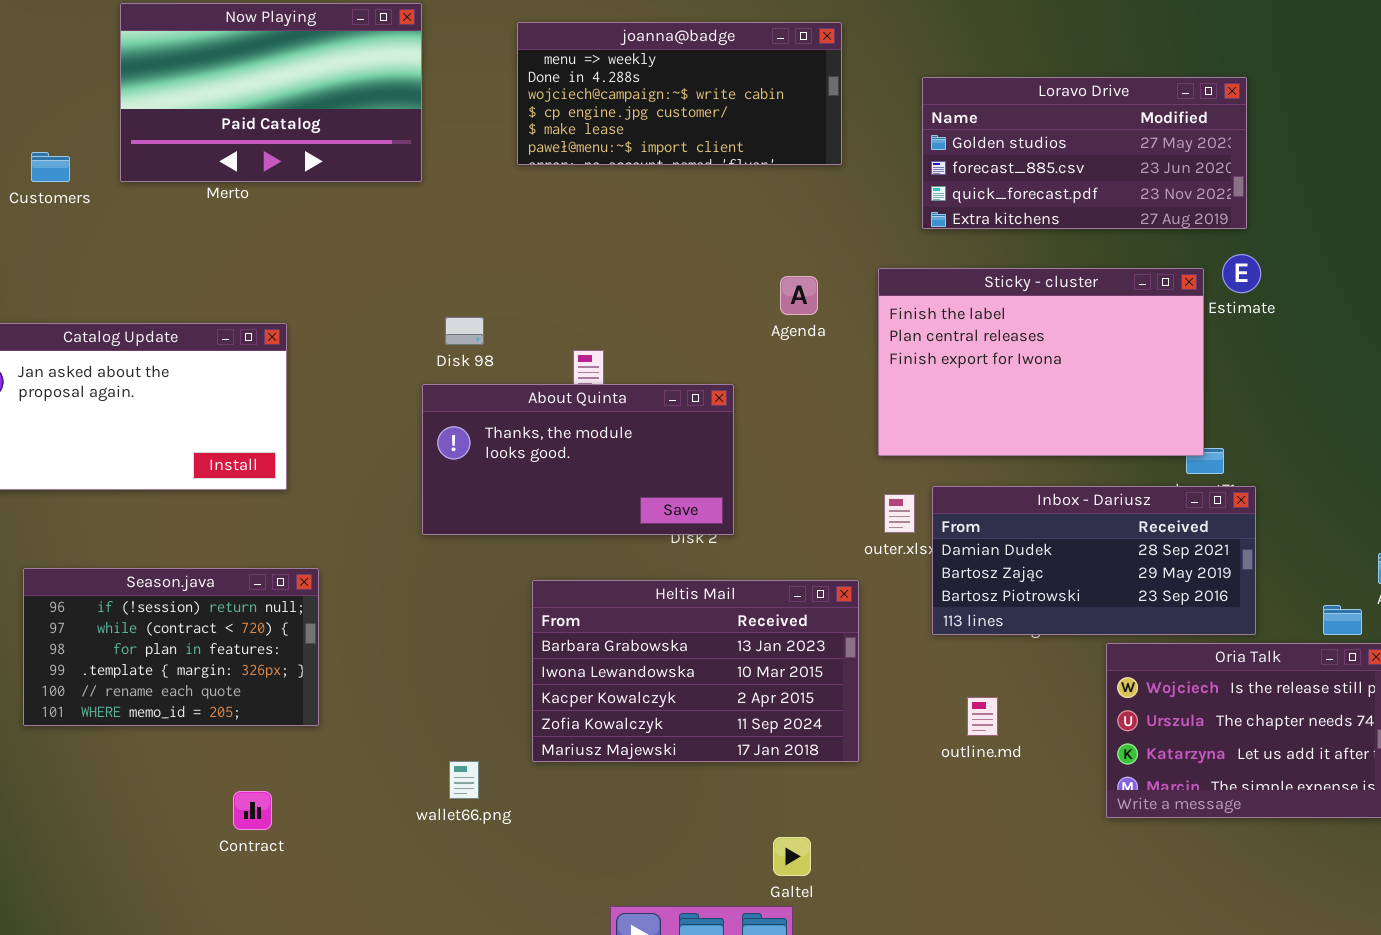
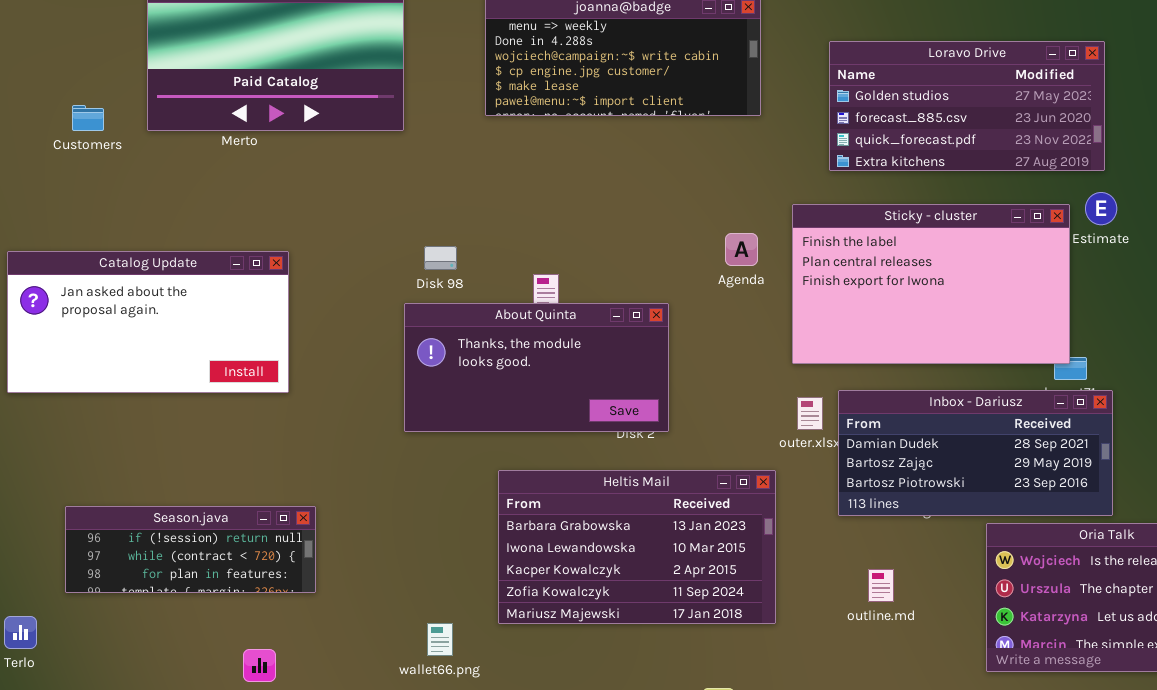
Agenda: [780,276,818,315] -> [725,233,758,266], moved
Season.java: [23,568,319,726] -> [65,506,316,593], resized

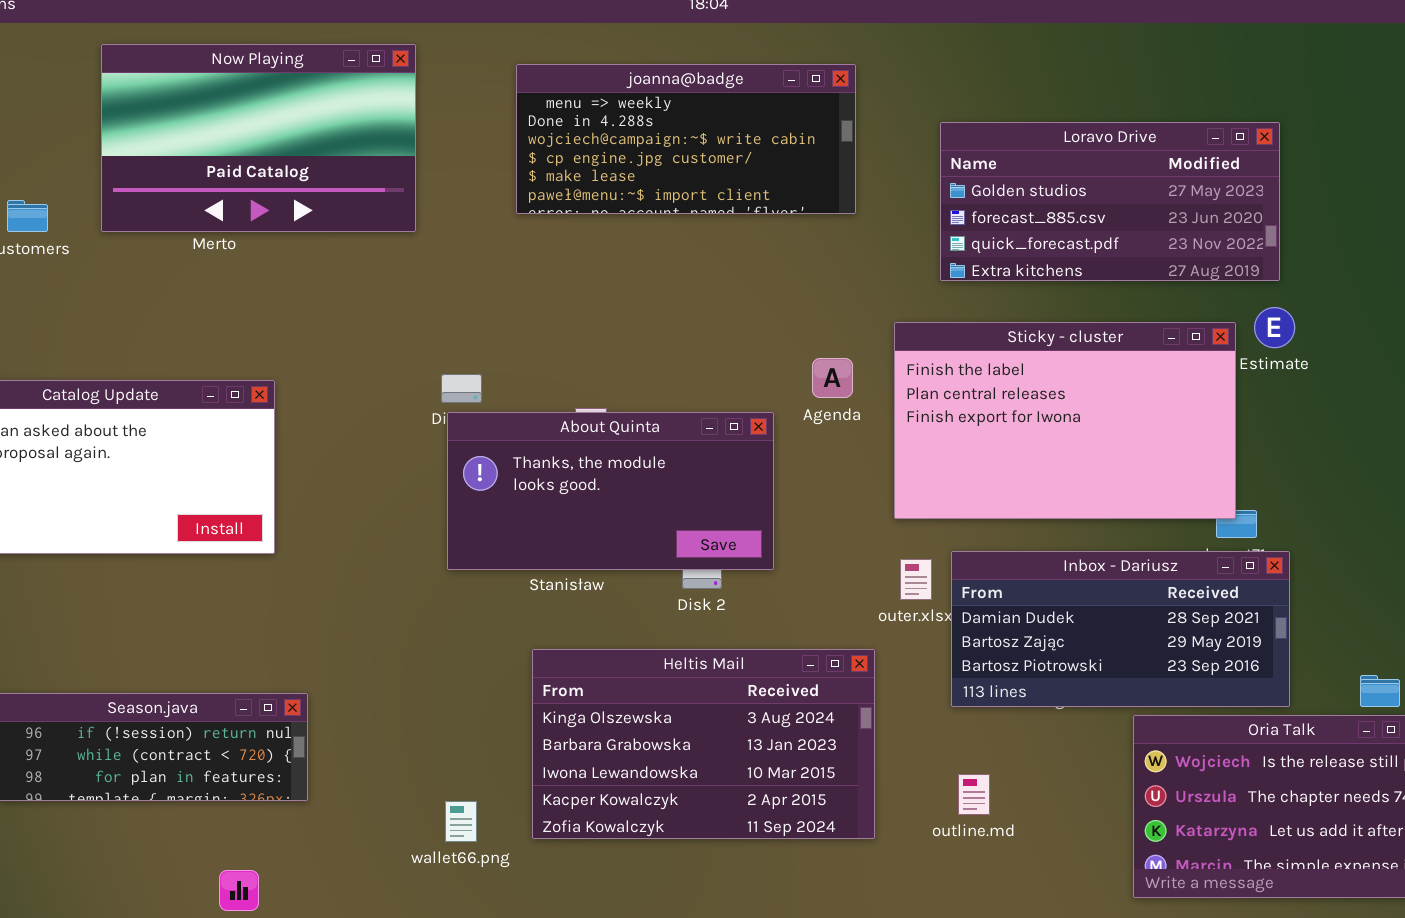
About Quinta: [404,303,669,432] -> [447,412,774,570], moved
Heltis Mail: [498,470,776,624] -> [532,649,875,839], scrolled up 1 row
outline.md: [868,569,894,602] -> [958,774,990,815], moved
wallet66.png: [427,623,453,656] -> [445,801,477,842], moved

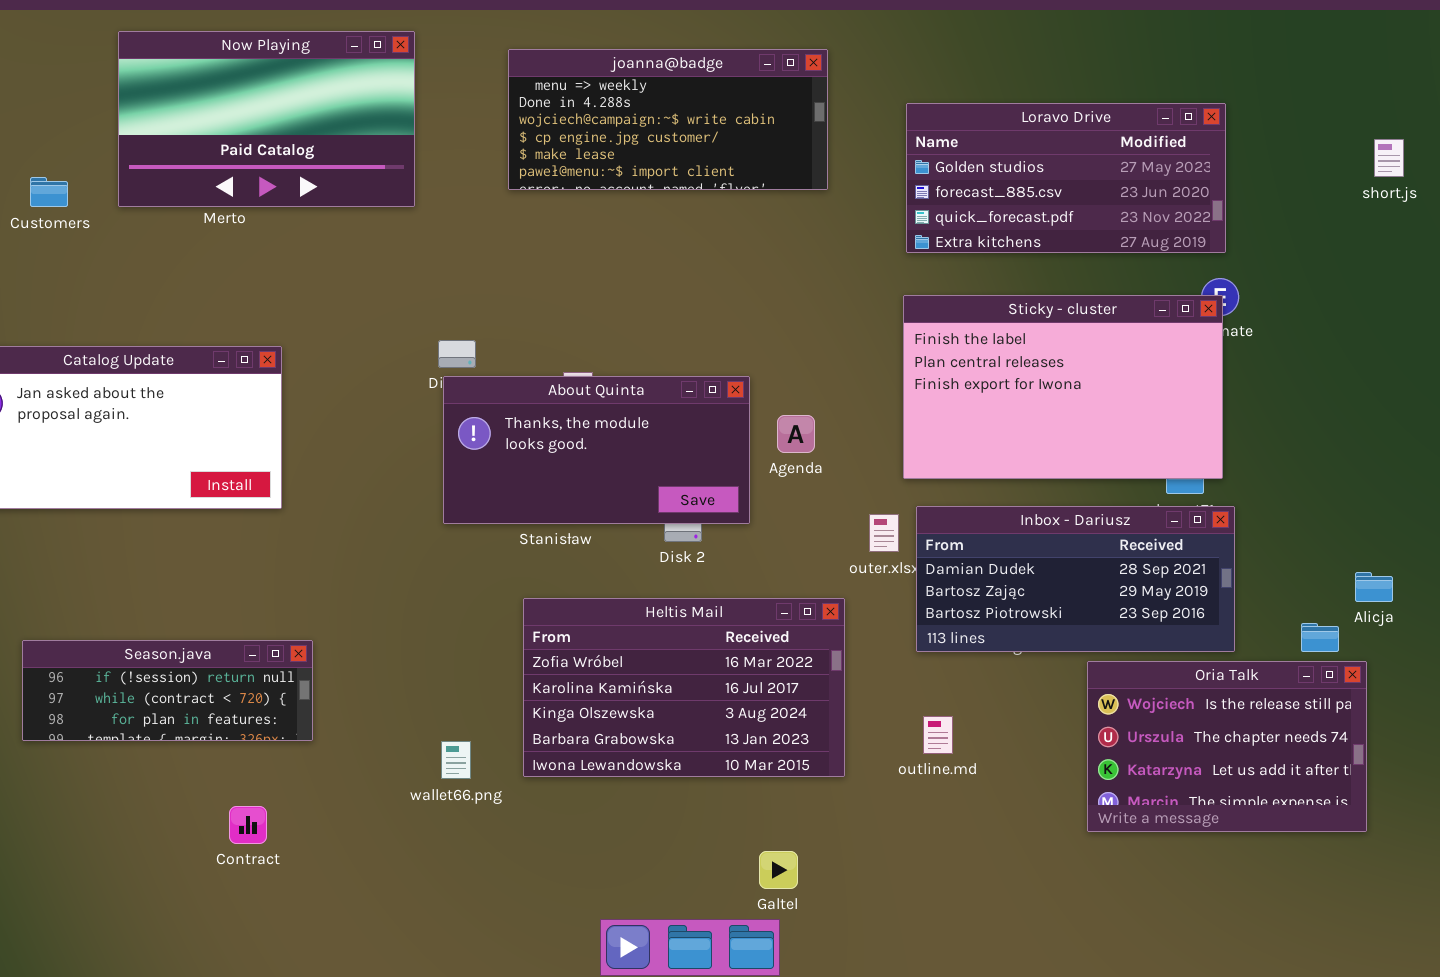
Sticky - cluster: [894,322,1236,519] -> [903,295,1223,479], moved
Agenda: [812,358,853,398] -> [777,415,815,453], moved
Heltis Mail: [532,649,875,839] -> [523,598,845,777], scrolled up 2 rows

